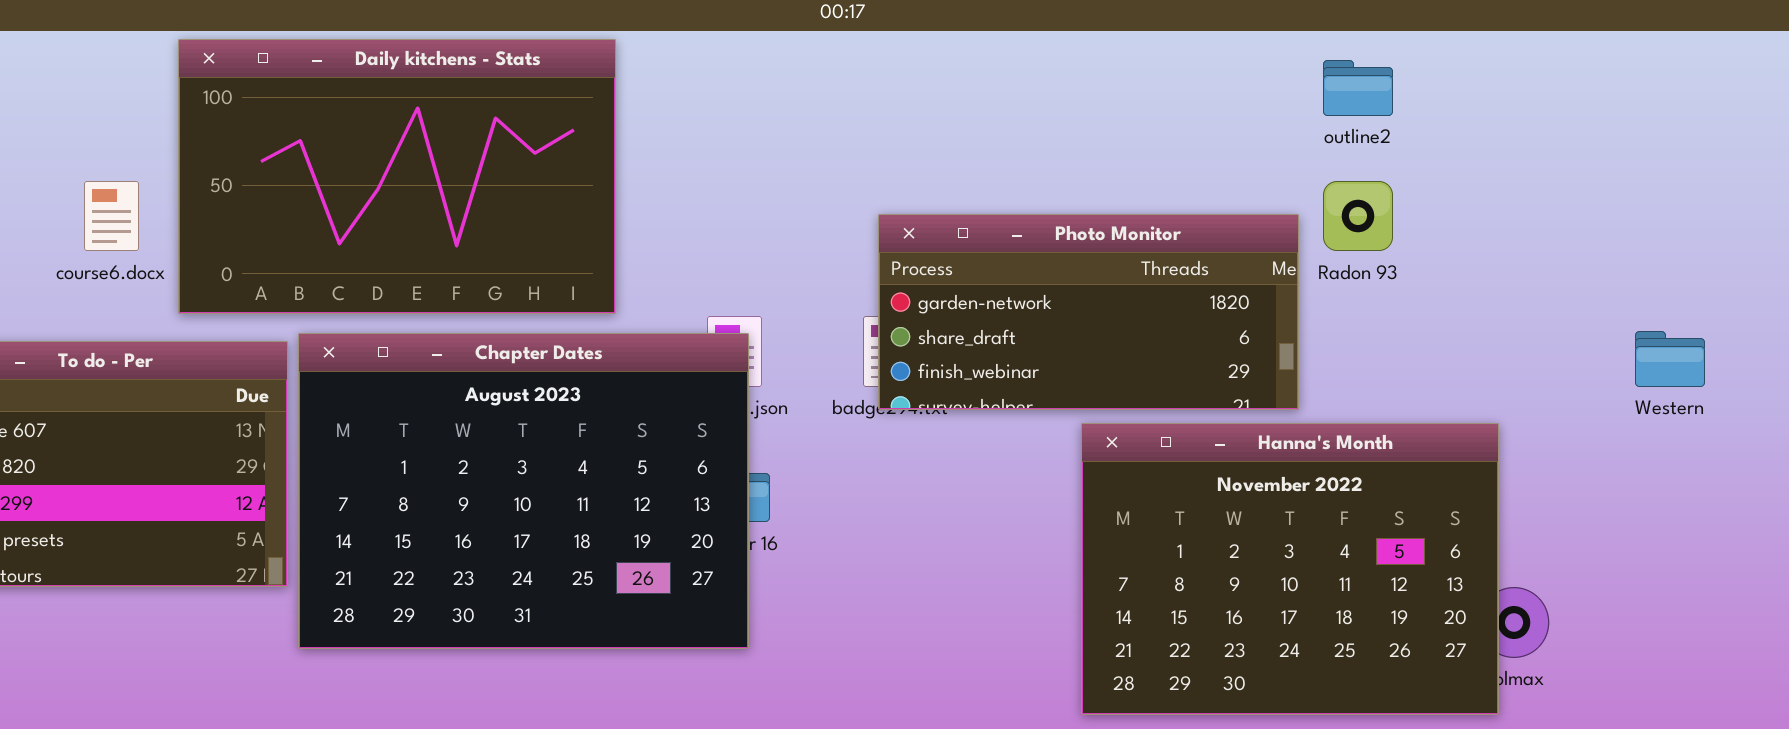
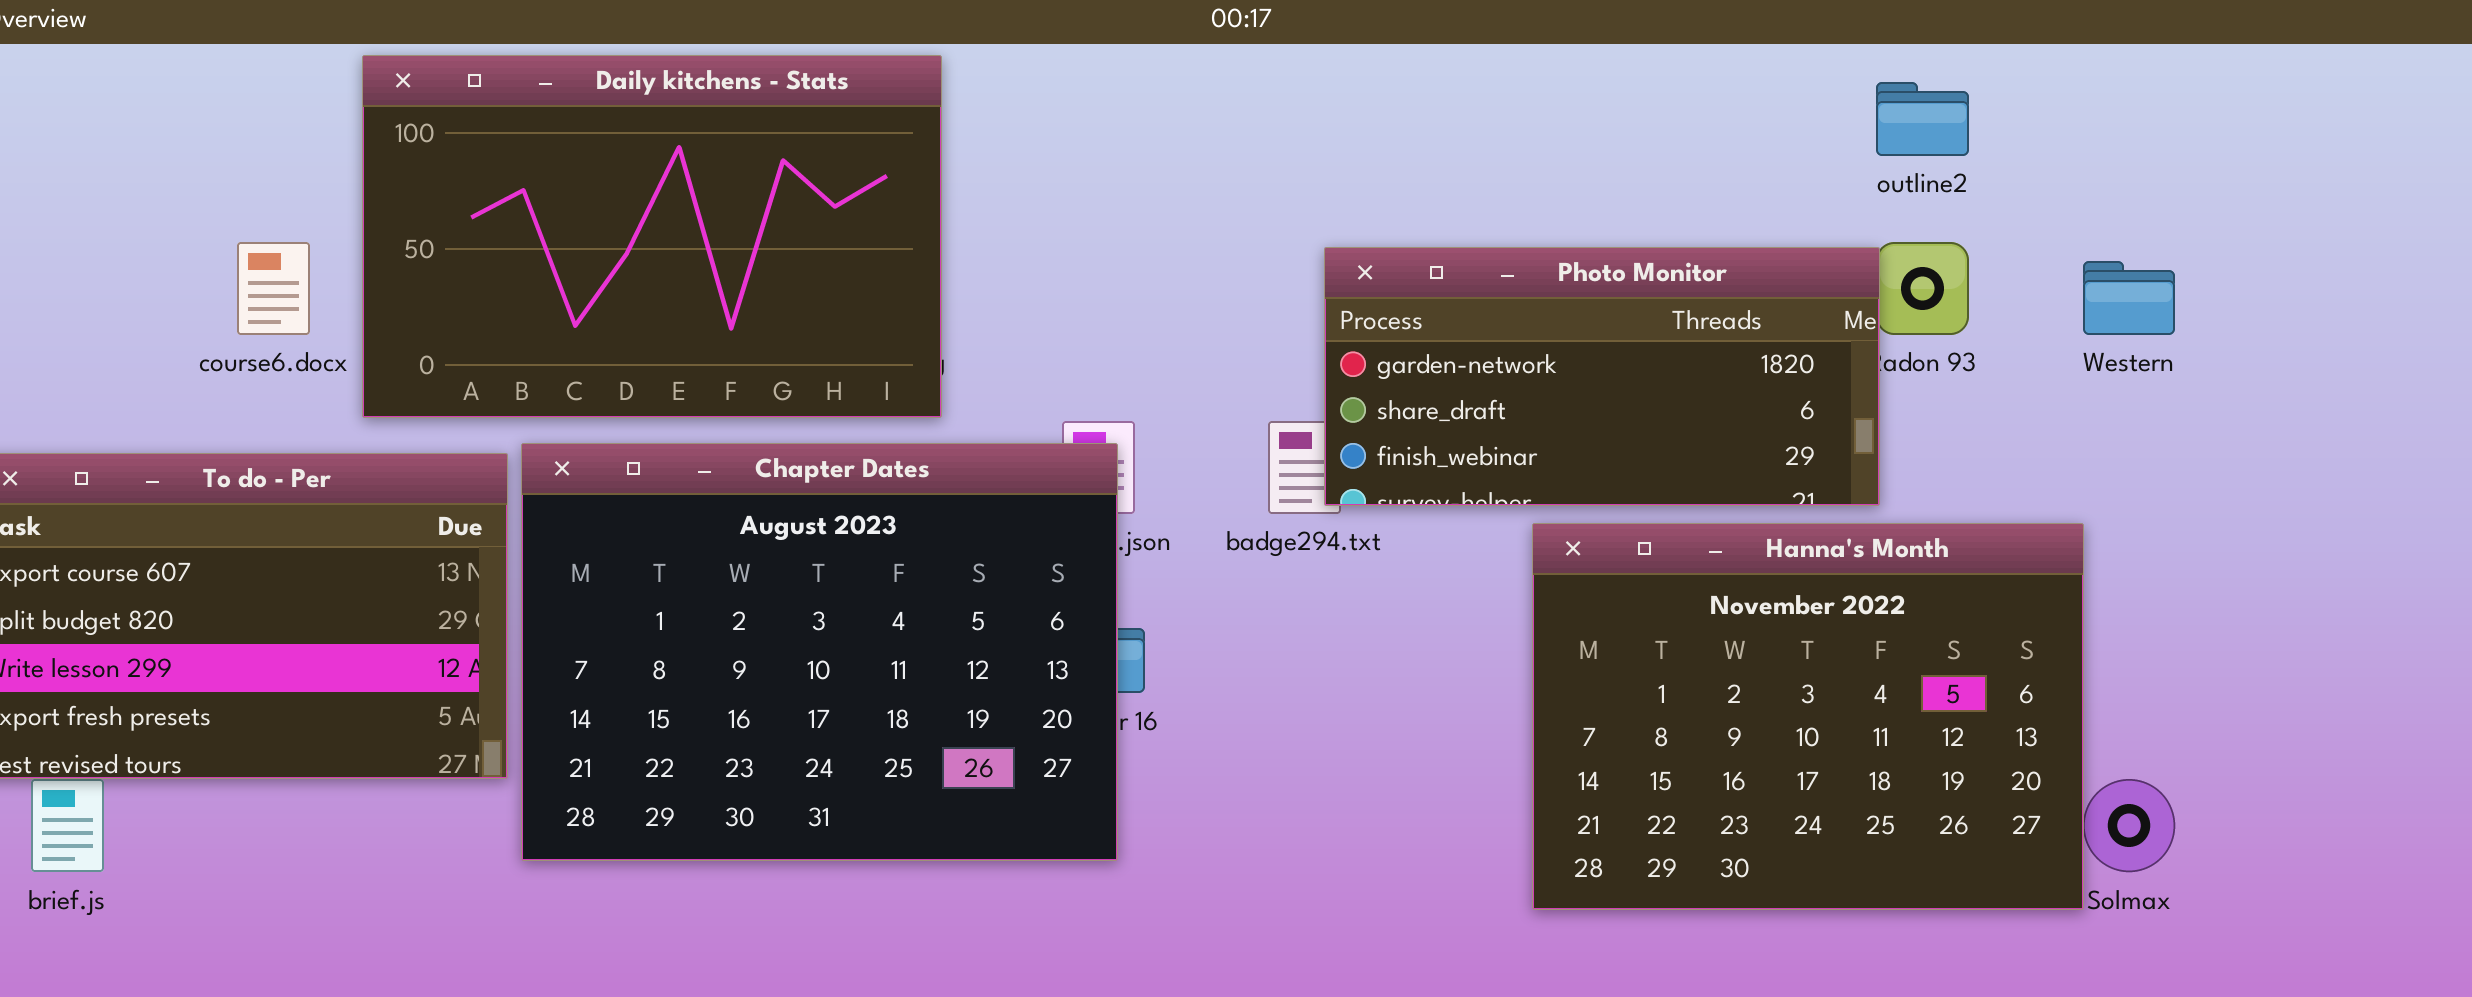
Photo Monitor: [878,214,1299,410] -> [1324,247,1880,506], moved
Western: [1635,331,1705,387] -> [2083,261,2175,335], moved
Hanna's Month: [1081,423,1499,715] -> [1532,523,2084,910], moved

